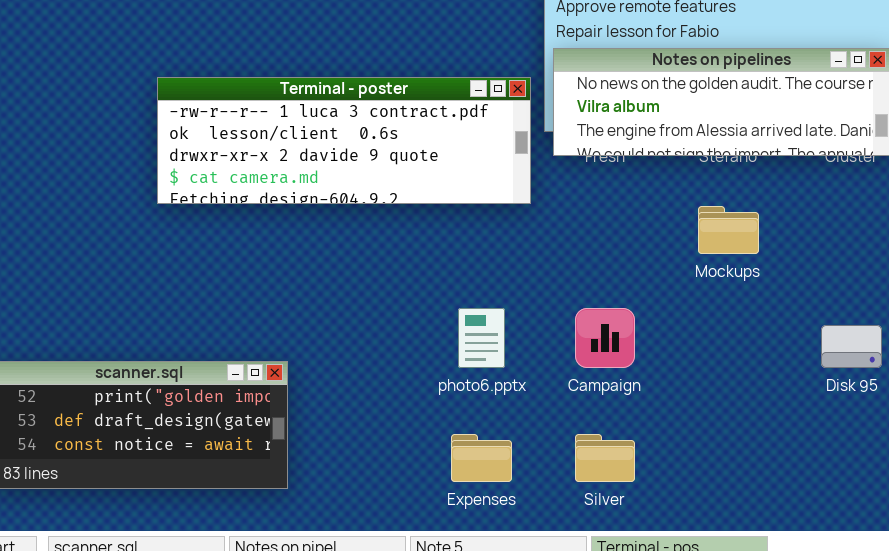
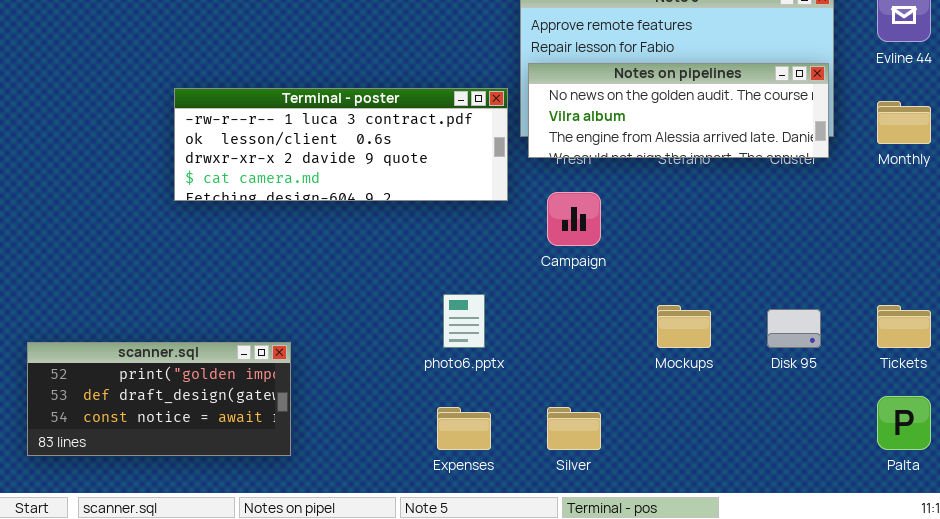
Mockups: [698,206,759,254] -> [657,305,711,348], moved
Campaign: [575,308,635,368] -> [547,192,601,246], moved

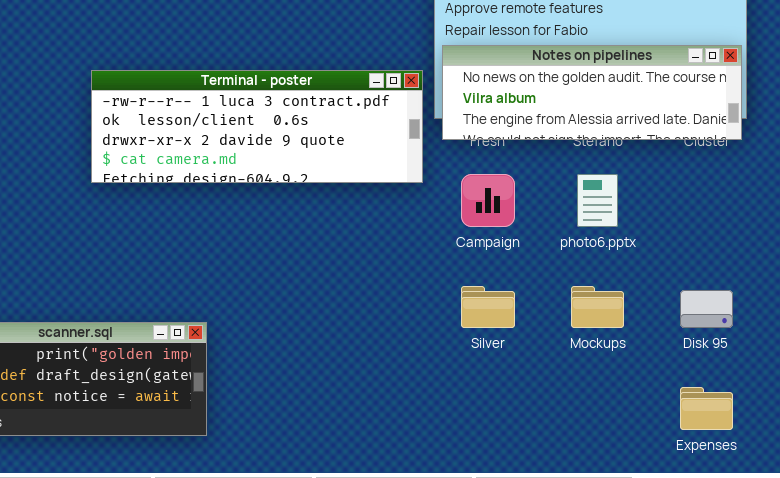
photo6.pptx: [443,294,485,348] -> [577,174,618,227], moved
Expenses: [437,407,491,450] -> [680,387,733,430], moved
Silver: [547,407,601,450] -> [461,286,515,328], moved

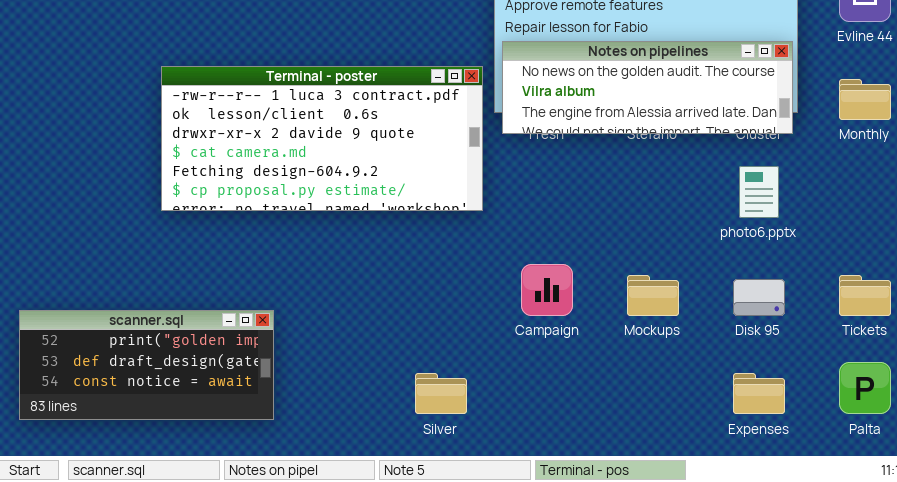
Terminal - poster: [91,70,423,183] -> [161,66,483,211], resized
Campaign: [461,174,515,227] -> [521,264,573,316], moved
photo6.pptx: [577,174,618,227] -> [739,166,779,218], moved
Silver: [461,286,515,328] -> [415,373,467,414], moved

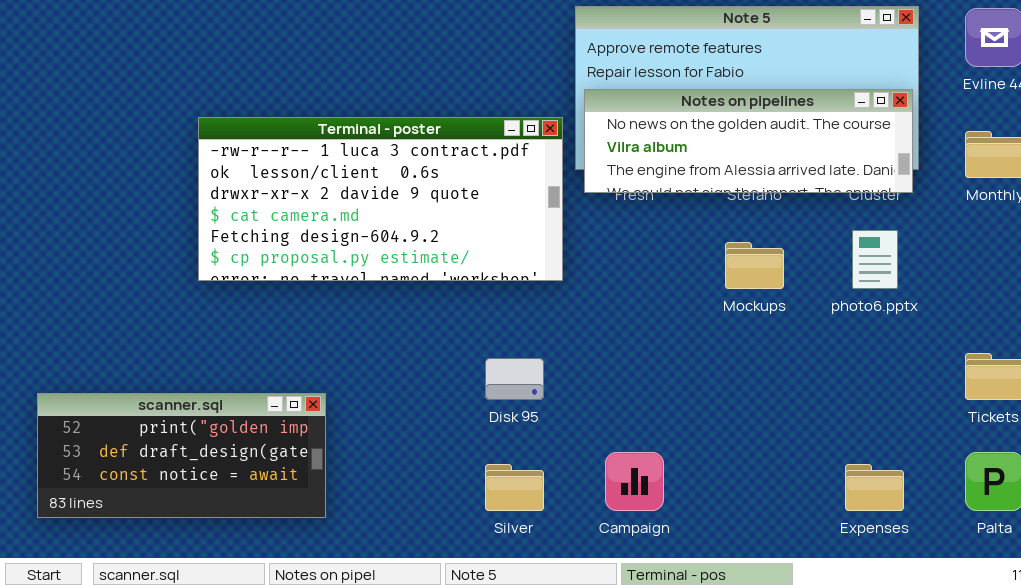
Campaign: [521,264,573,316] -> [605,452,664,511], moved
Mockups: [627,275,679,316] -> [725,242,784,289], moved
Disk 95: [733,279,785,316] -> [485,358,544,400], moved

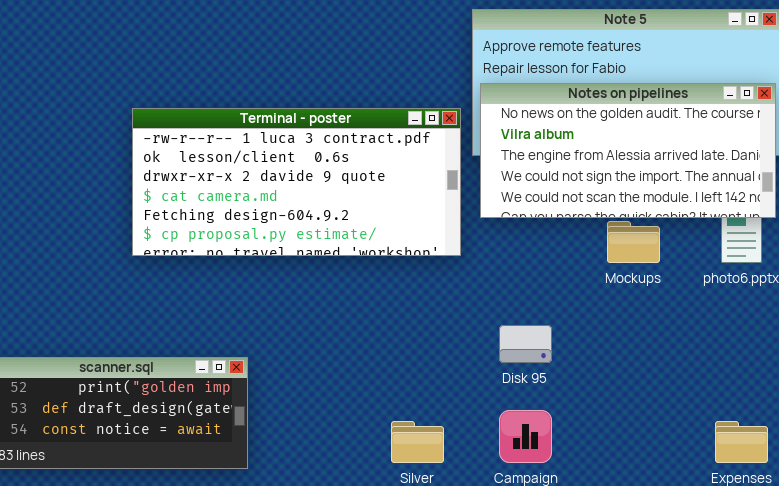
Notes on pipelines: [584,89,913,193] -> [480,83,776,218], resized
Disk 95: [485,358,544,400] -> [499,325,552,363], moved

